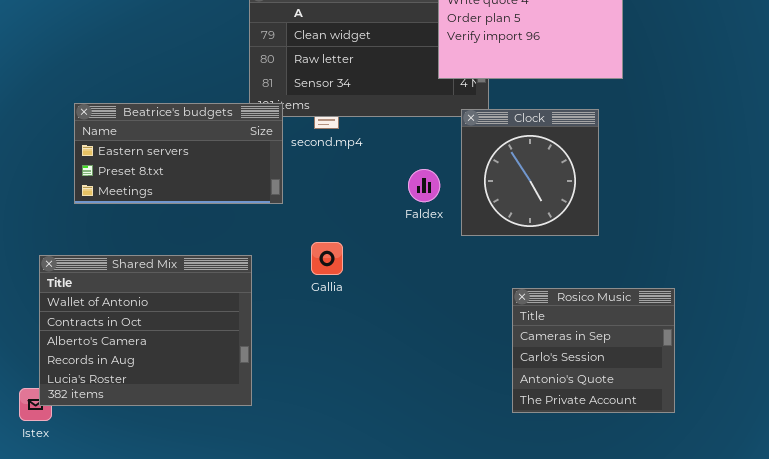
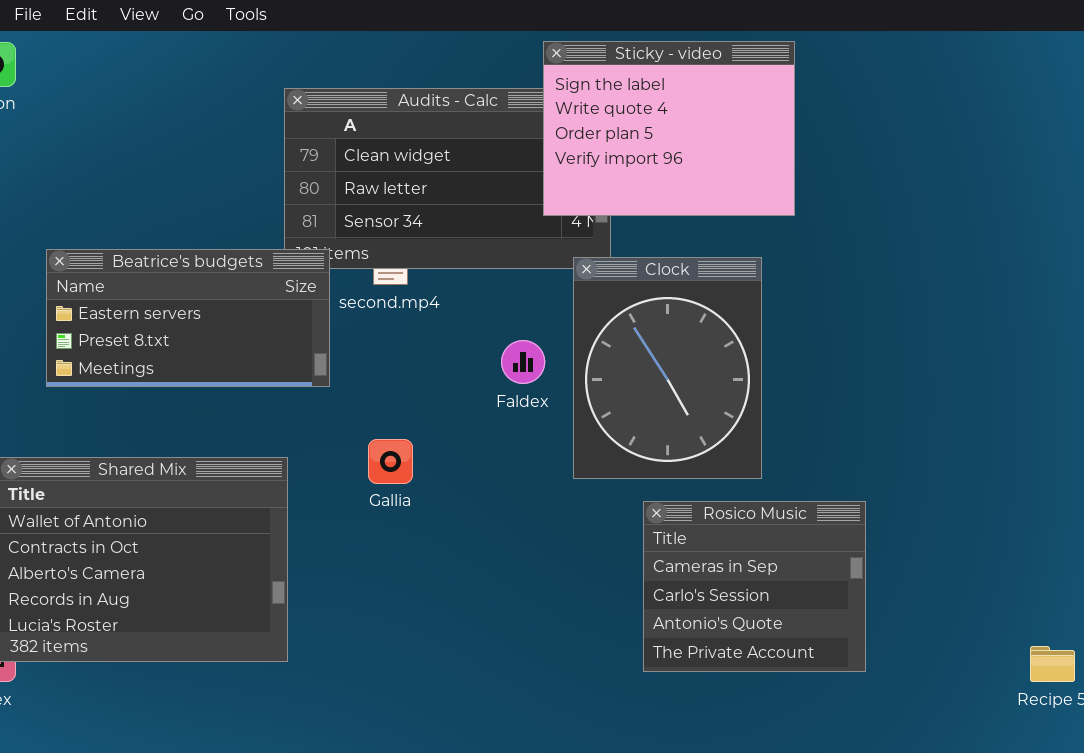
Clock: [461,109,599,236] -> [573,257,762,479], resized

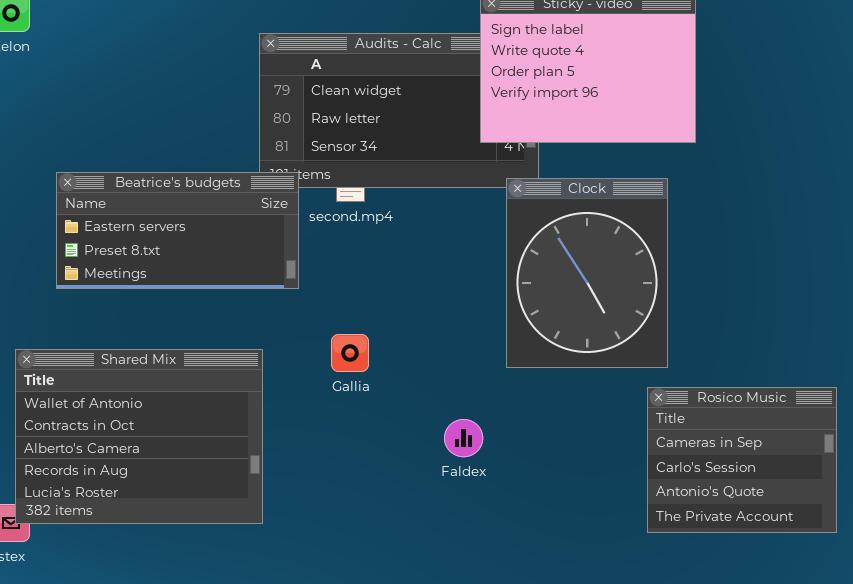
Faldex: [501,340,545,384] -> [444,419,483,457], moved
Rosico Music: [643,501,866,672] -> [647,387,837,533], moved

